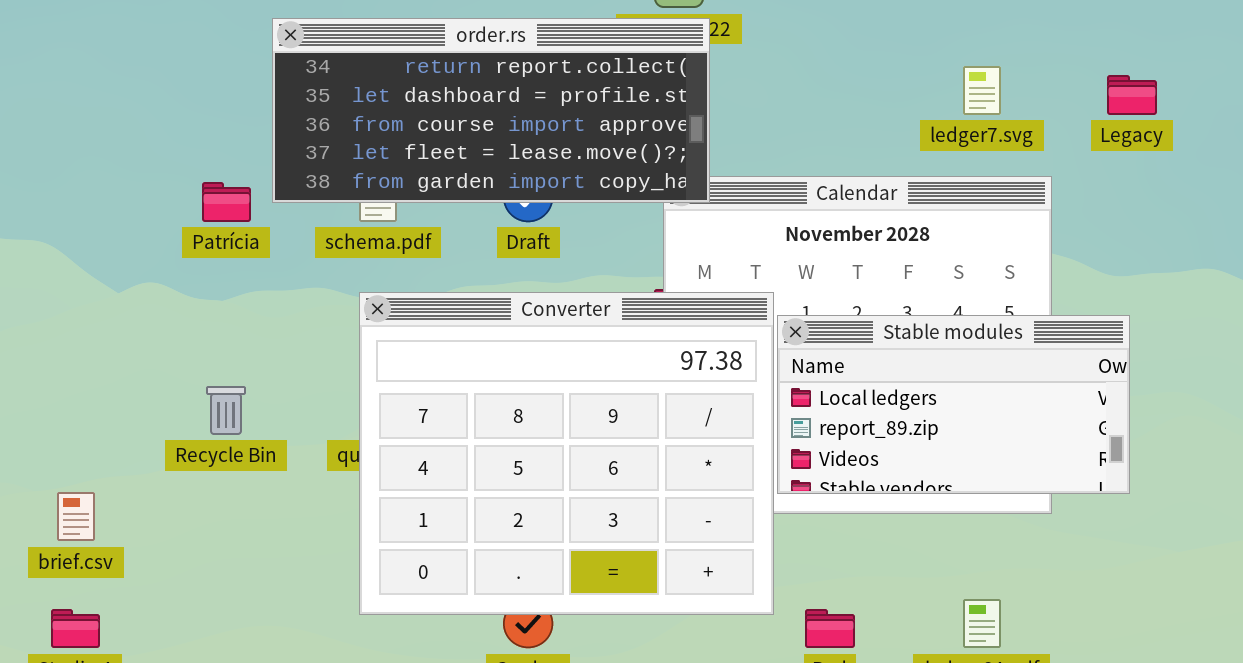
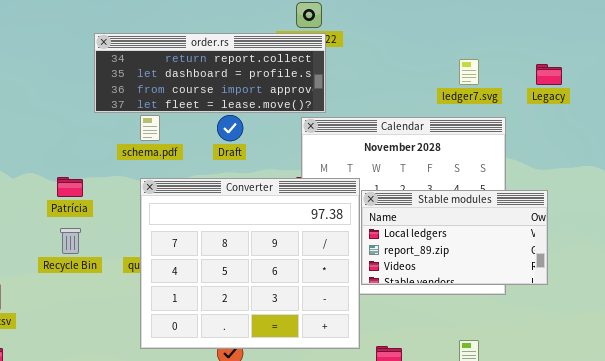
order.rs: [272,18,710,203] -> [94,33,326,113], resized
Patrícia: [202,182,251,222] -> [57,177,83,197], moved

